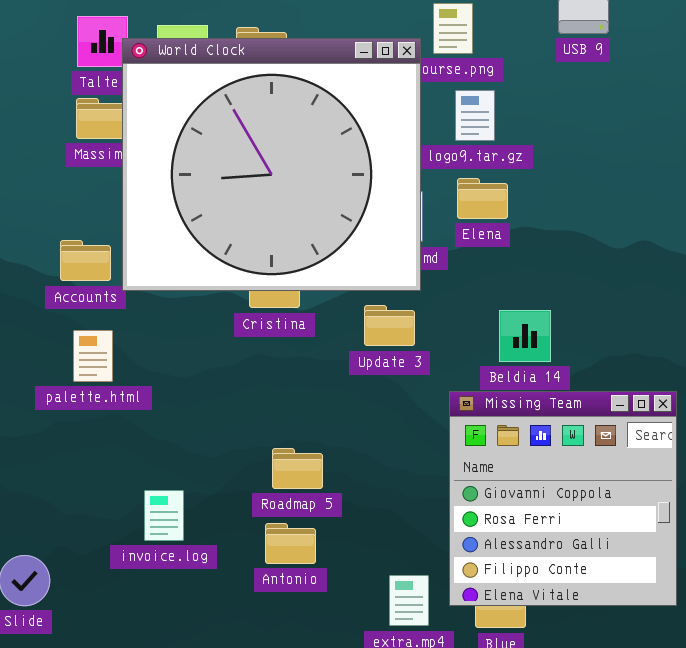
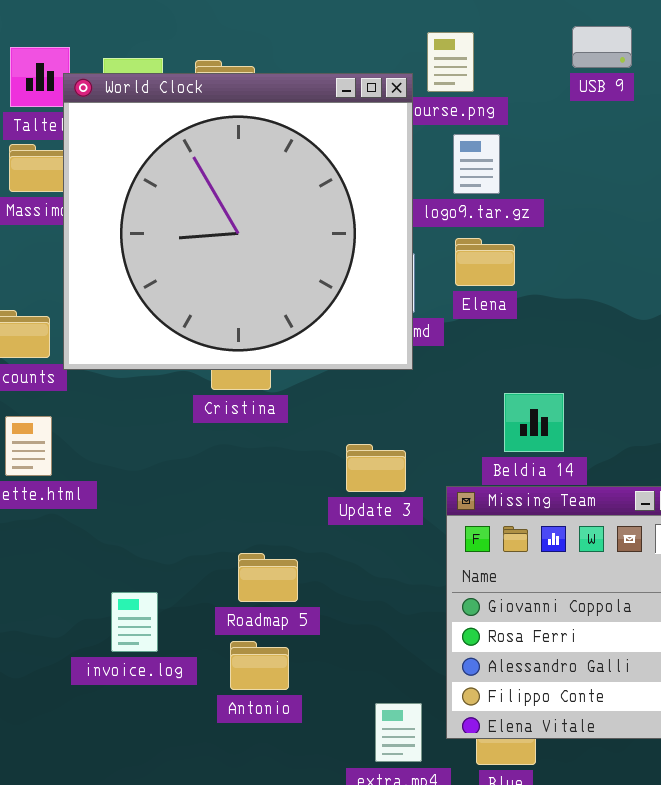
Update 3: [364,305,415,346] -> [346,444,406,492], moved
invoice.log: [144,490,184,541] -> [111,592,158,652], moved

